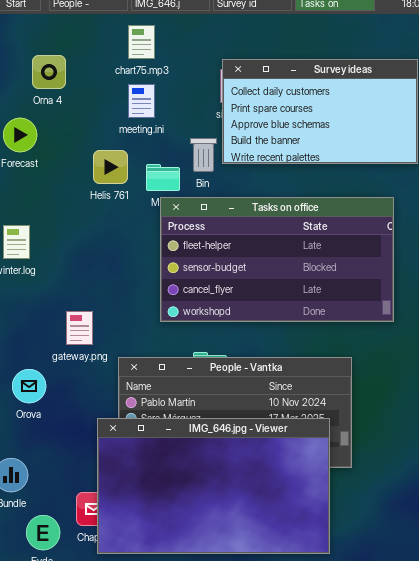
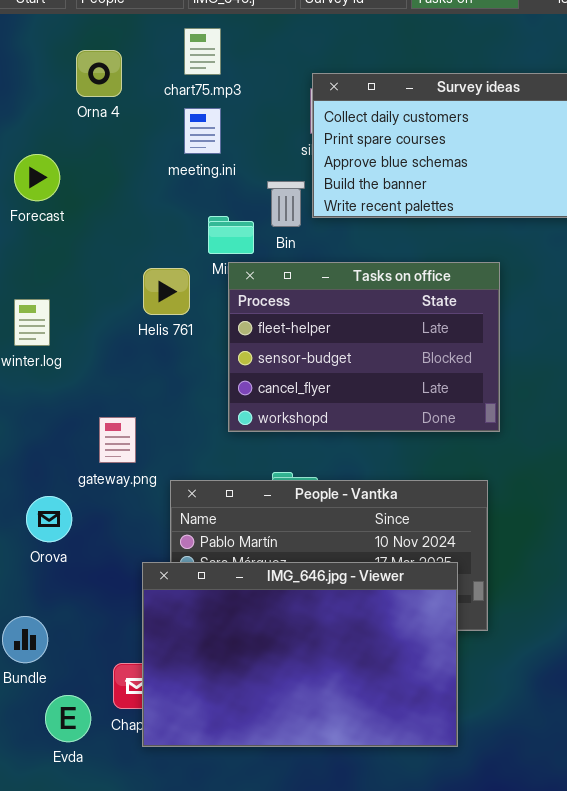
Orna 4: [32,55,66,89] -> [76,50,122,97], moved
Helis 761: [93,150,128,184] -> [143,268,190,315], moved
Tasks on office: [160,197,394,322] -> [228,262,500,432], resized

